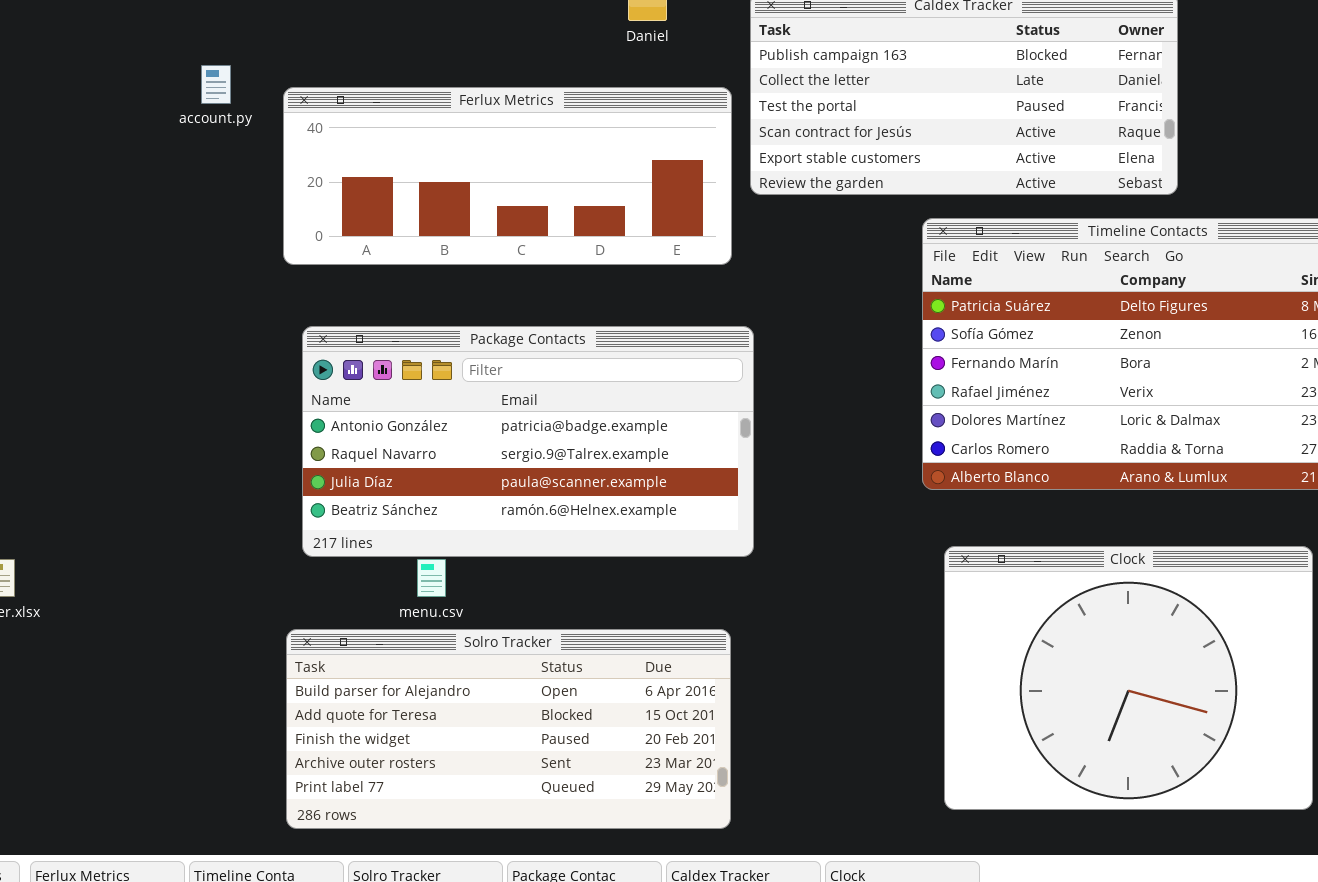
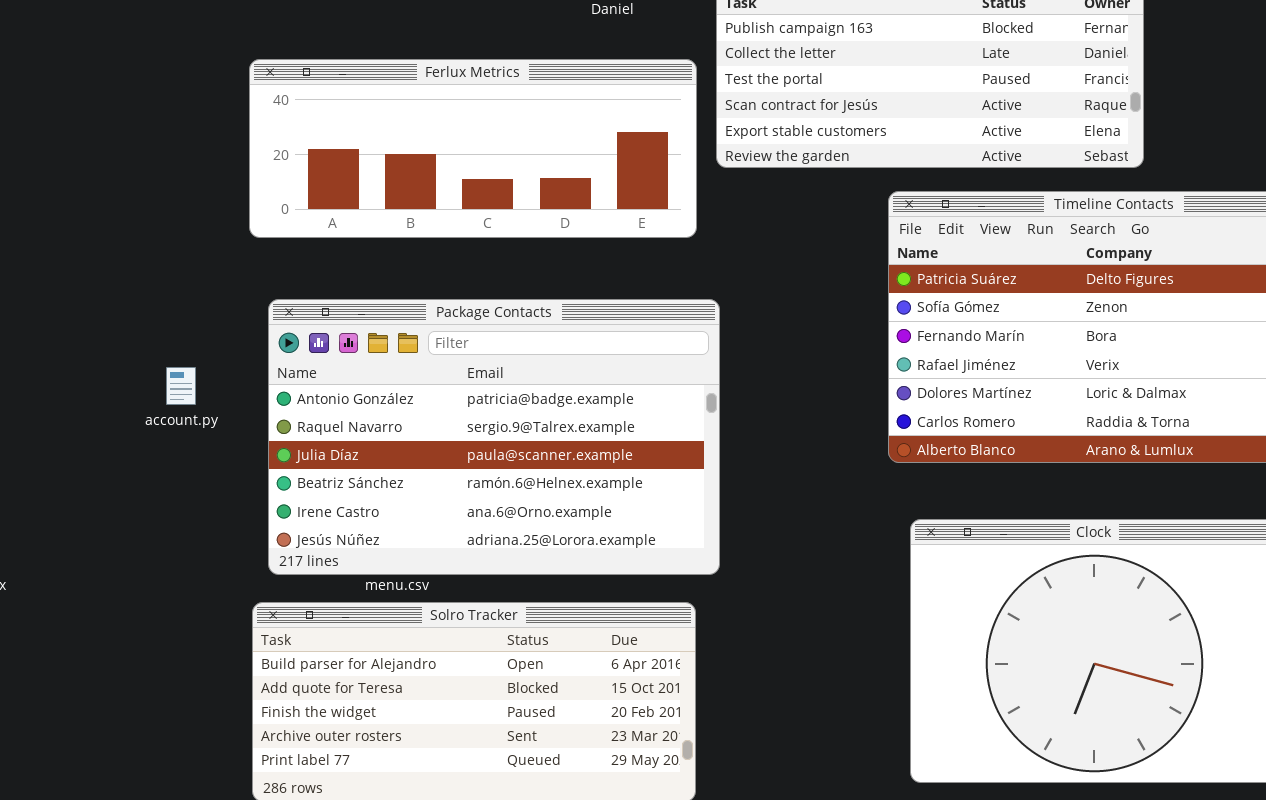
account.py: [201,65,231,104] -> [166,367,196,405], moved
Package Contacts: [302,326,754,557] -> [268,299,720,575], resized

